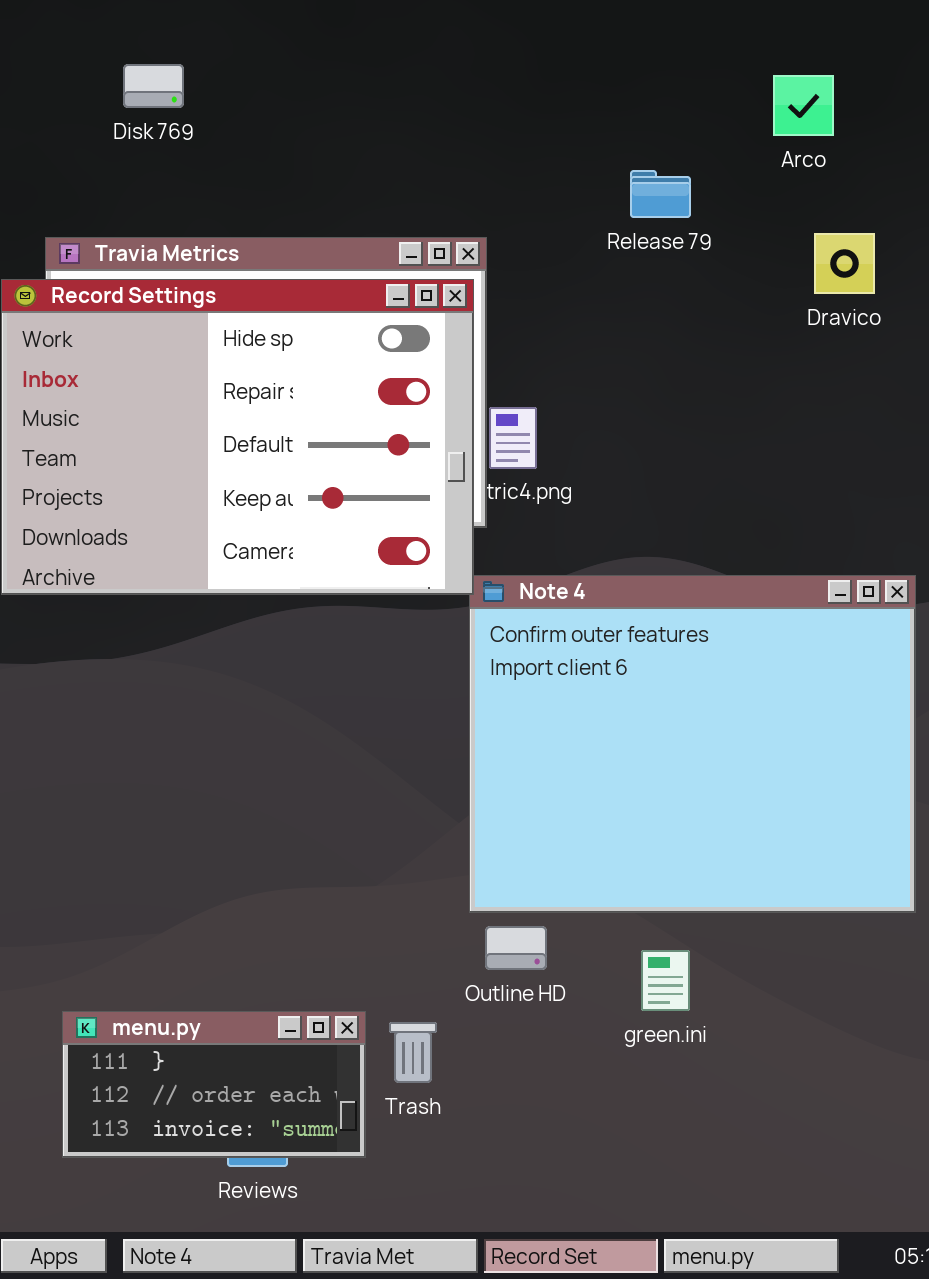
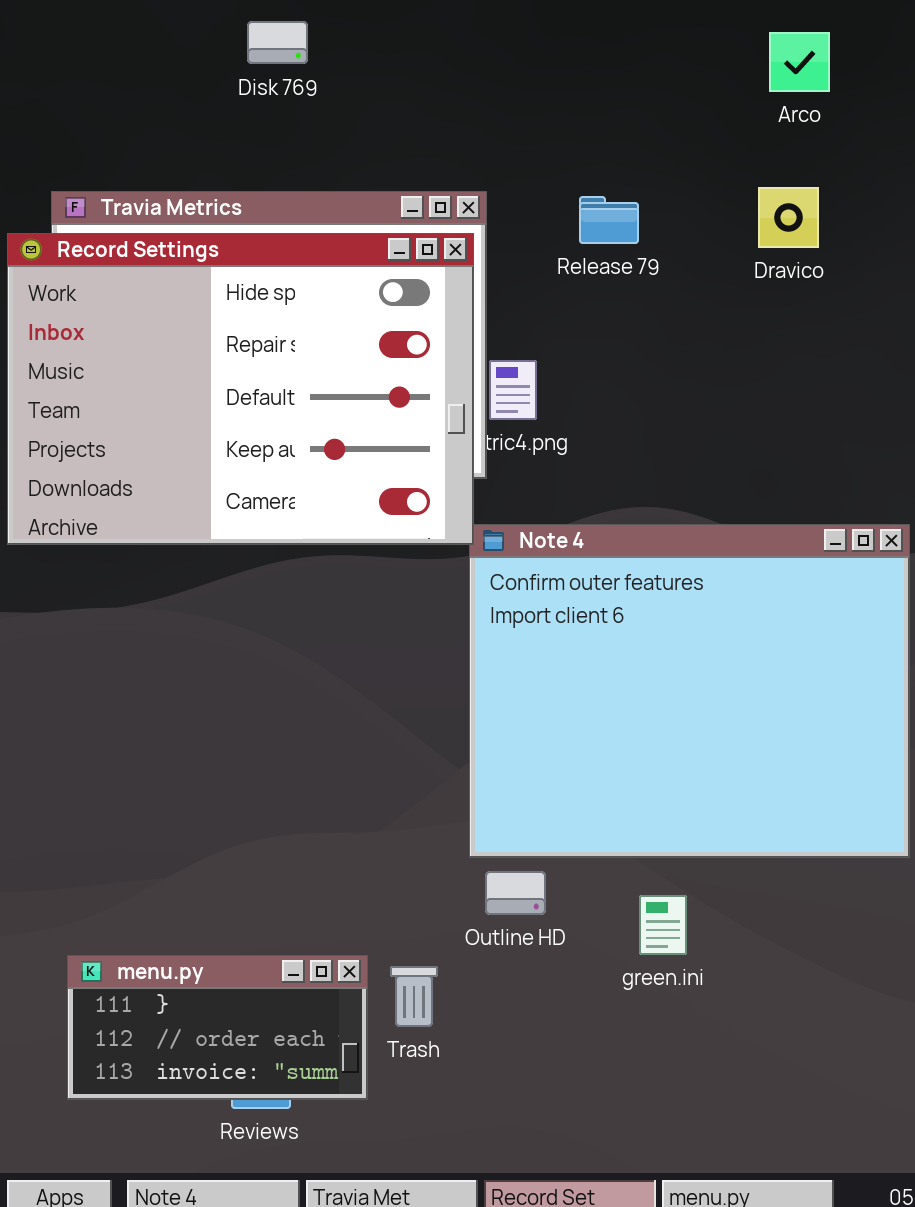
Disk 769: [123,64,184,108] -> [247,21,308,64], moved
Release 79: [630,170,691,218] -> [579,196,639,244], moved
Dravico: [814,233,875,294] -> [758,187,819,248], moved

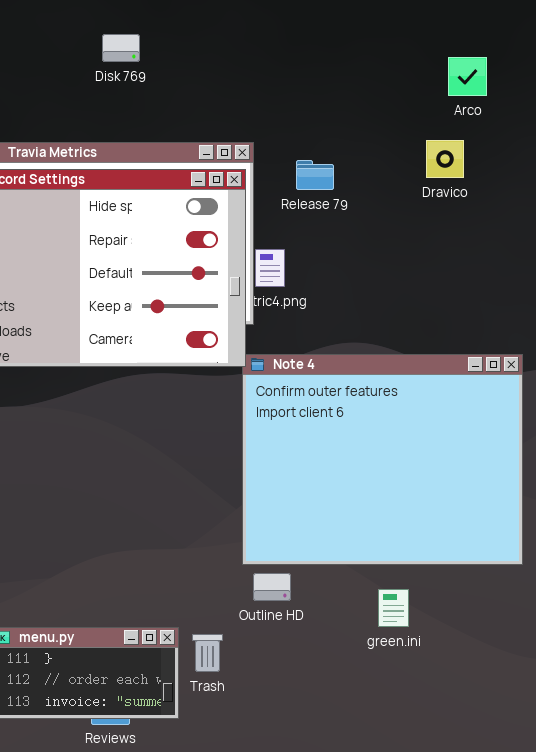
Arco: [769,32,830,92] -> [448,57,487,96], moved
Release 79: [579,196,639,244] -> [296,160,334,190], moved
green.ini: [639,895,687,955] -> [378,589,409,627], moved

